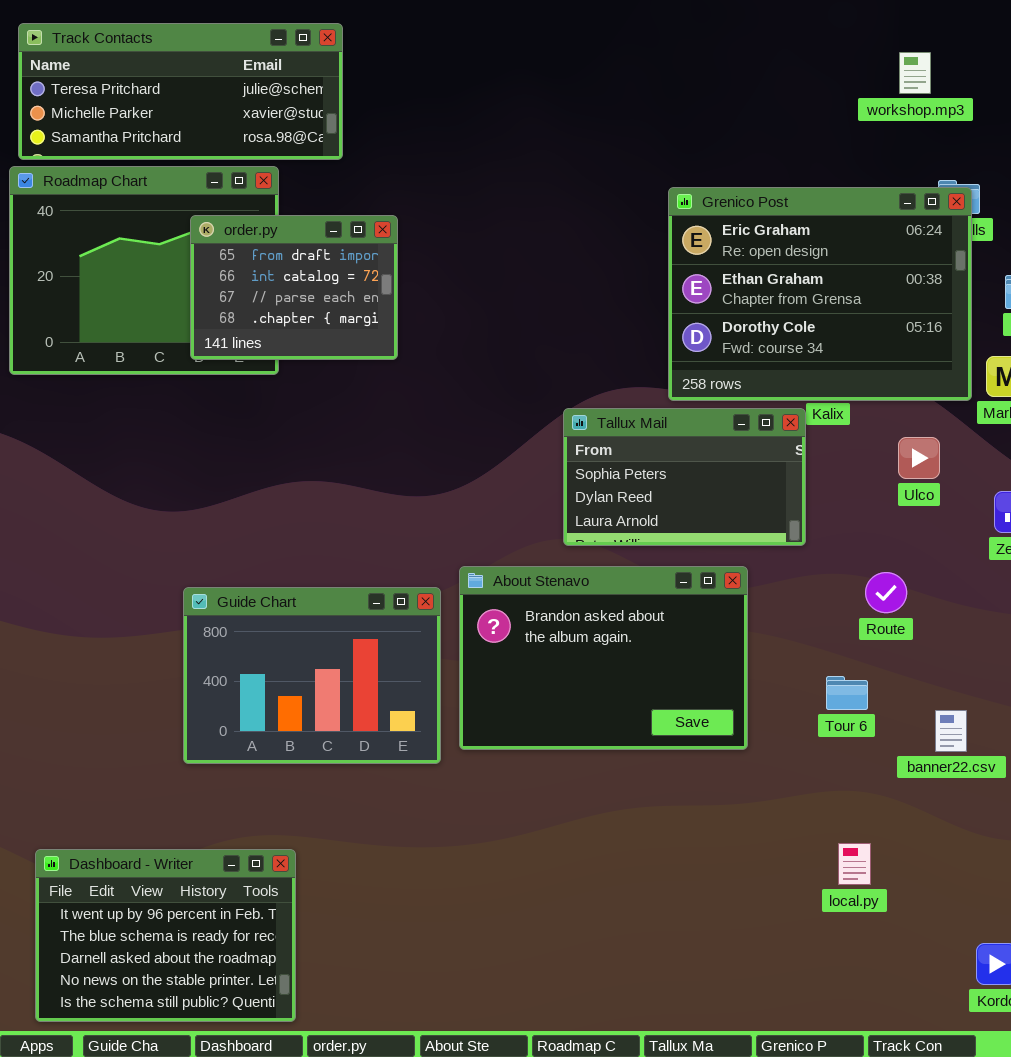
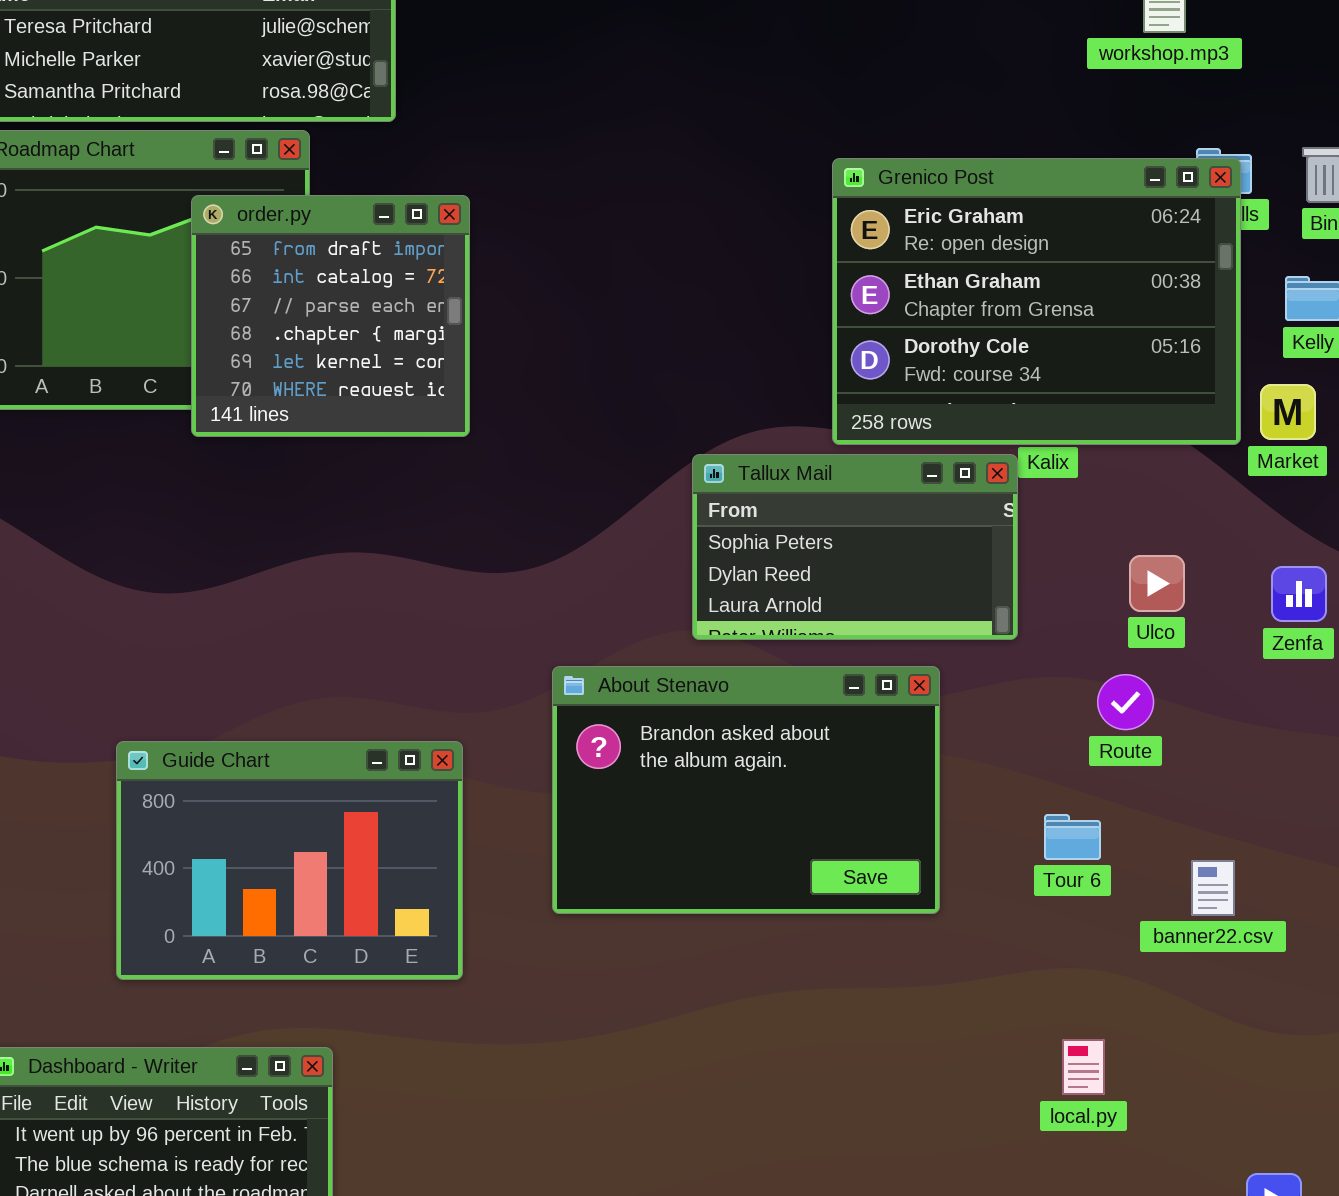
order.py: [190,215,398,360] -> [191,195,470,437], resized
Ulco: [898,437,940,479] -> [1129,555,1185,612], moved
Guide Chart: [183,587,441,764] -> [116,741,463,980], moved

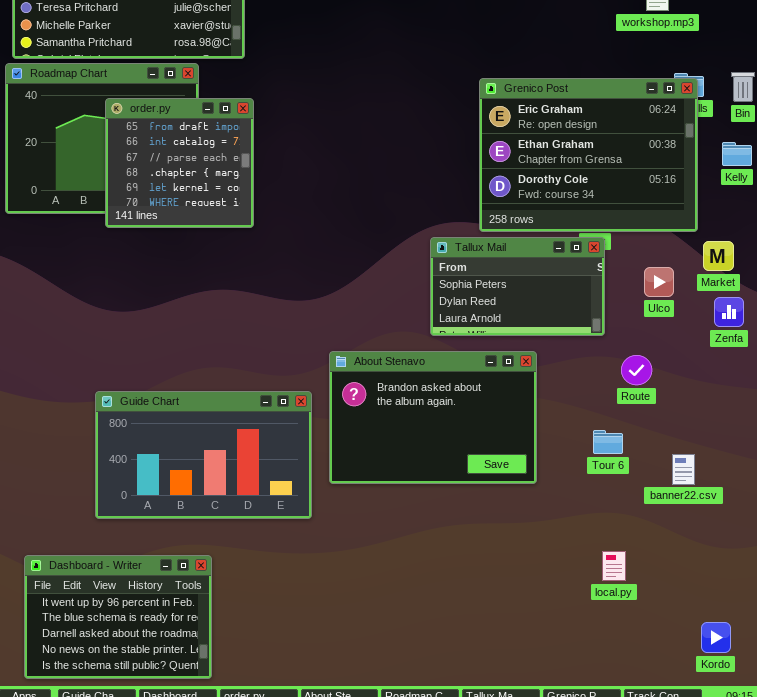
order.py: [191,195,470,437] -> [105,98,254,228], moved
Market: [1260,384,1316,440] -> [703,241,734,271], moved
Tallux Mail: [692,454,1018,640] -> [430,237,605,336], moved
Ulco: [1129,555,1185,612] -> [644,267,674,297], moved
Guide Chart: [116,741,463,980] -> [95,391,312,519], resized

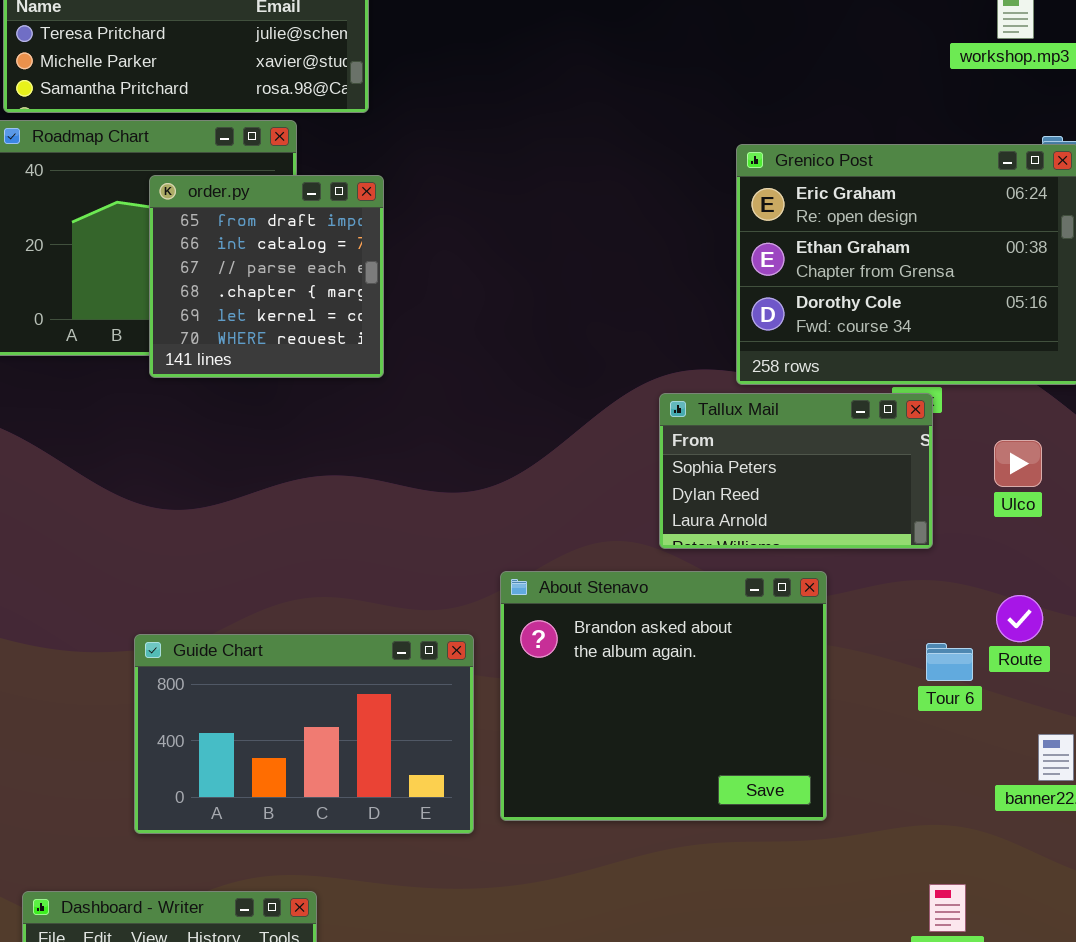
About Stenavo: [329,351,537,484] -> [500,571,827,821], resized
Route: [621,355,652,385] -> [996,595,1043,642], moved
Tour 6: [593,430,623,454] -> [926,643,973,681], moved

